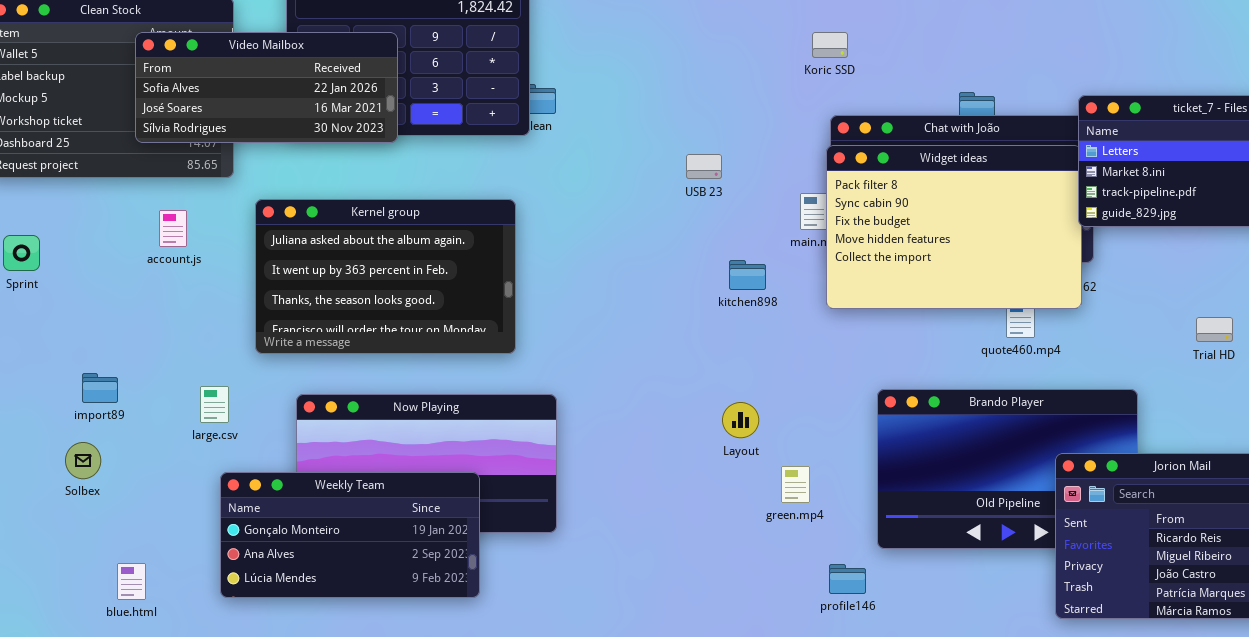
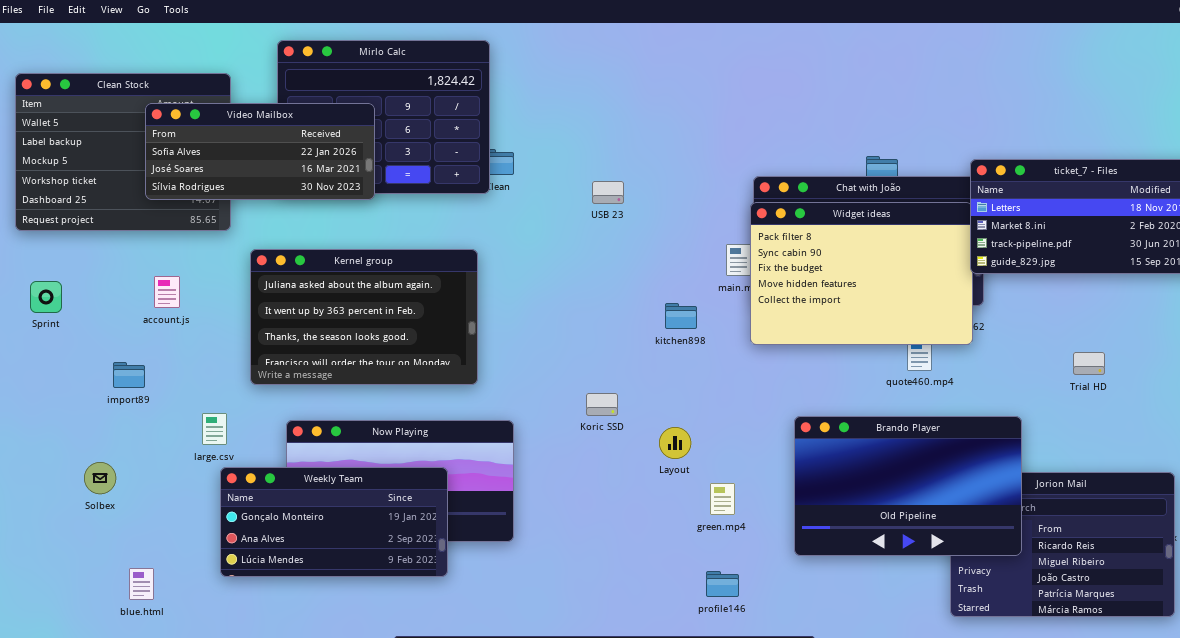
Koric SSD: [812,32,848,58] -> [586,393,618,416], moved
USB 23: [686,154,722,179] -> [592,181,624,204], moved
account.js: [159,210,187,247] -> [154,276,180,308], moved
import89: [82,373,118,403] -> [113,362,145,388], moved
Brando Player: [877,389,1138,549] -> [794,416,1022,556], raised
Weekly Team: [220,472,480,598] -> [220,467,448,577], moved
profile146: [829,564,866,594] -> [706,571,739,597], moved

